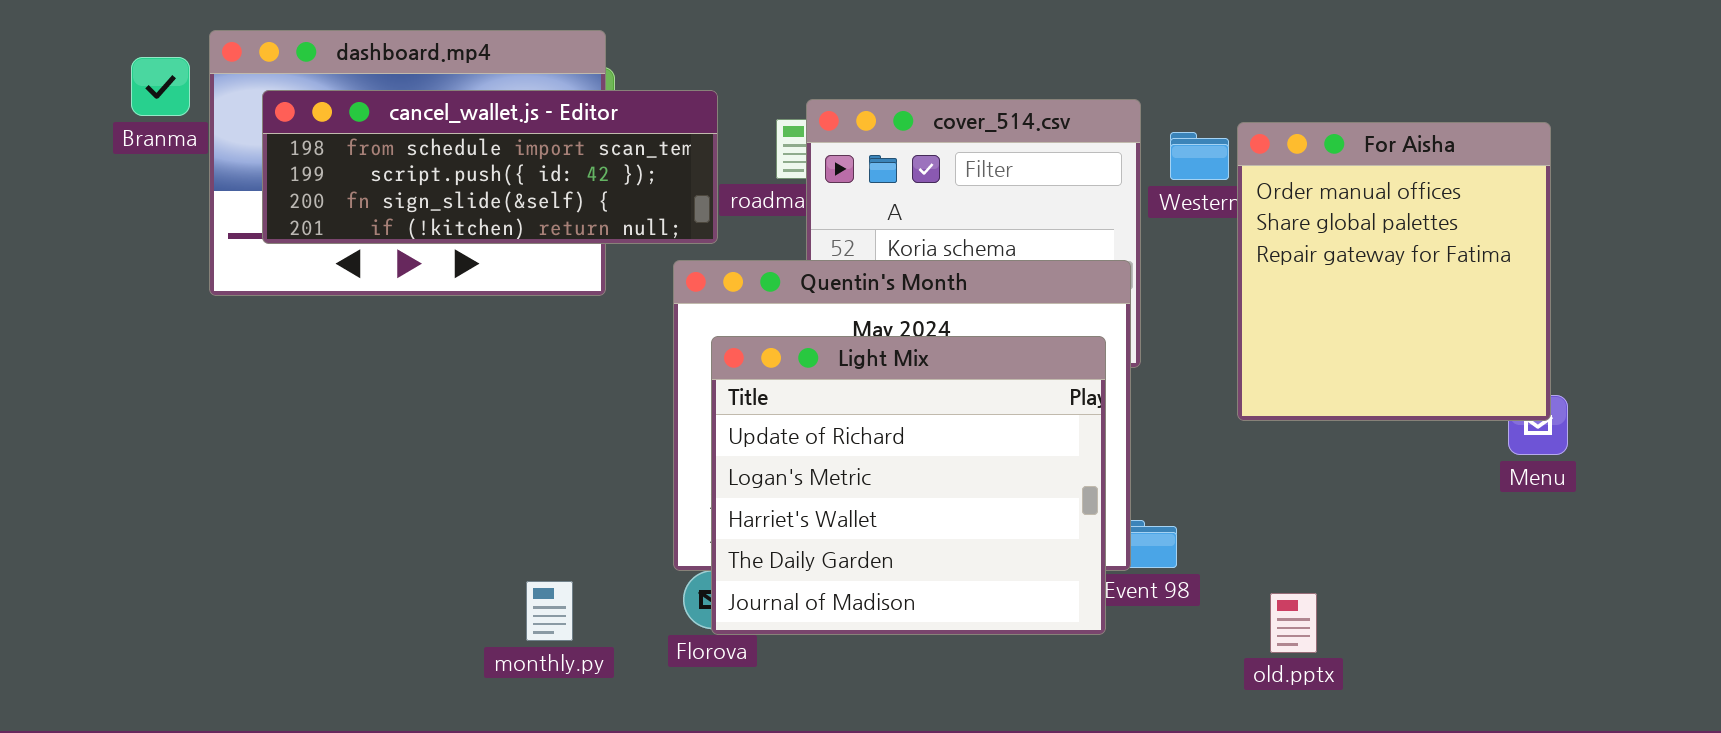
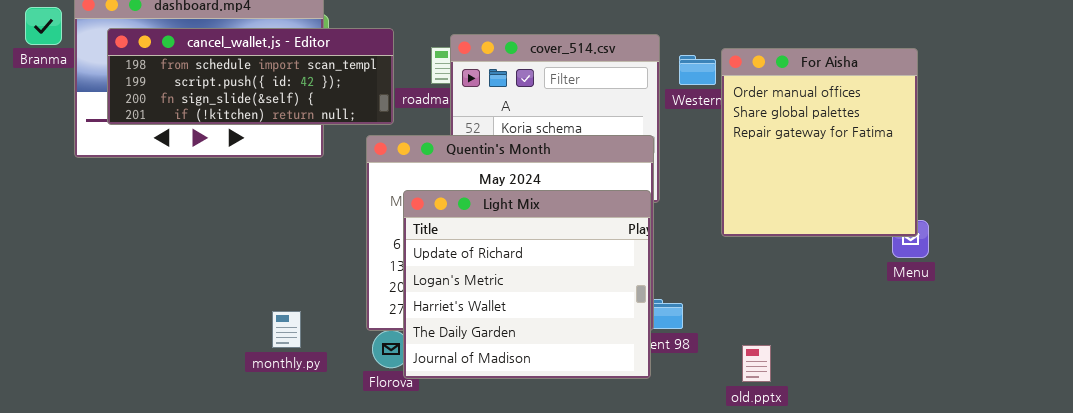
Light Mix: [711,336,1106,635] -> [403,190,651,379], moved
monthly.py: [526,581,573,641] -> [272,311,301,348], moved

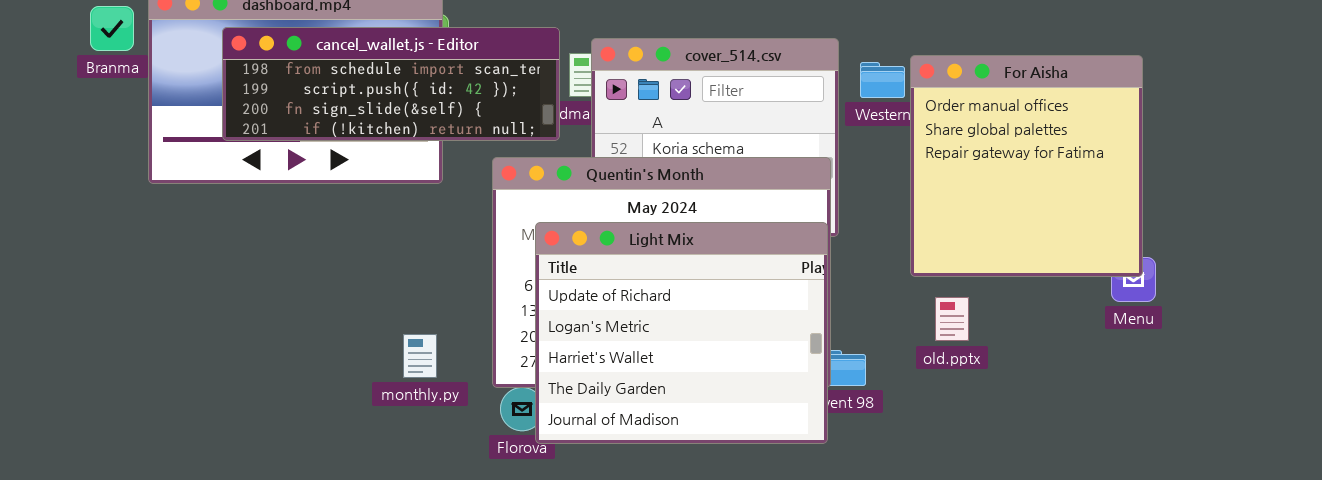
cancel_wallet.js - Editor: [107,28,394,125] -> [222,27,560,141], moved
monthly.py: [272,311,301,348] -> [403,334,437,378], moved
old.pptx: [742,345,771,382] -> [935,297,969,341], moved

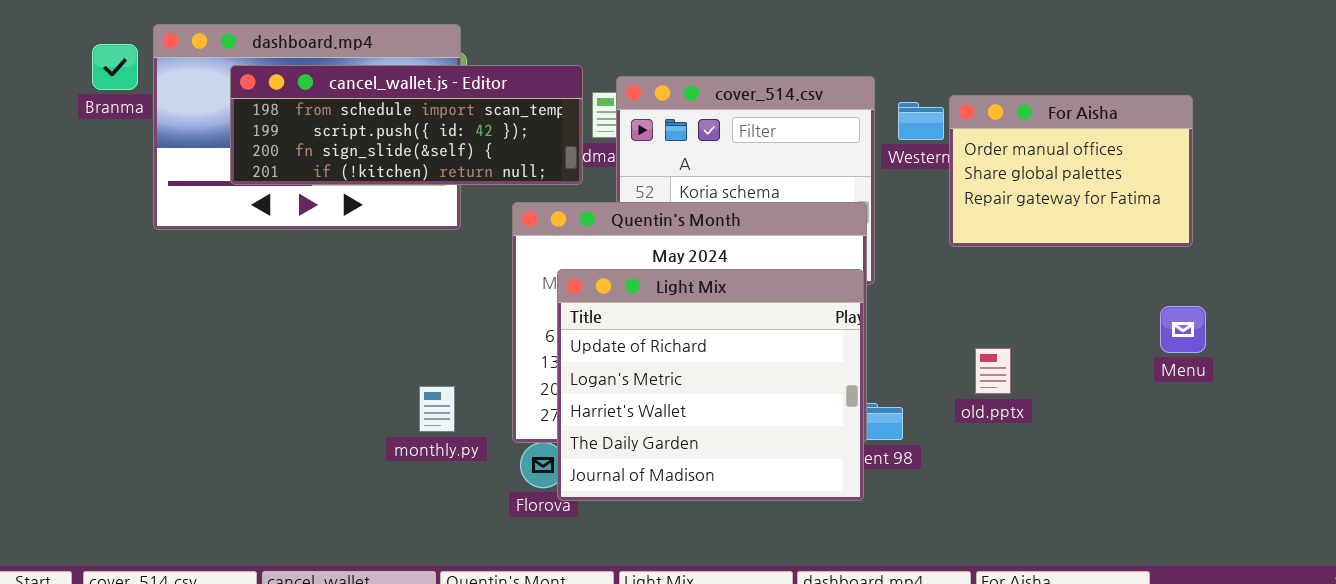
For Aisha: [910,55,1143,277] -> [949,95,1193,247], resized

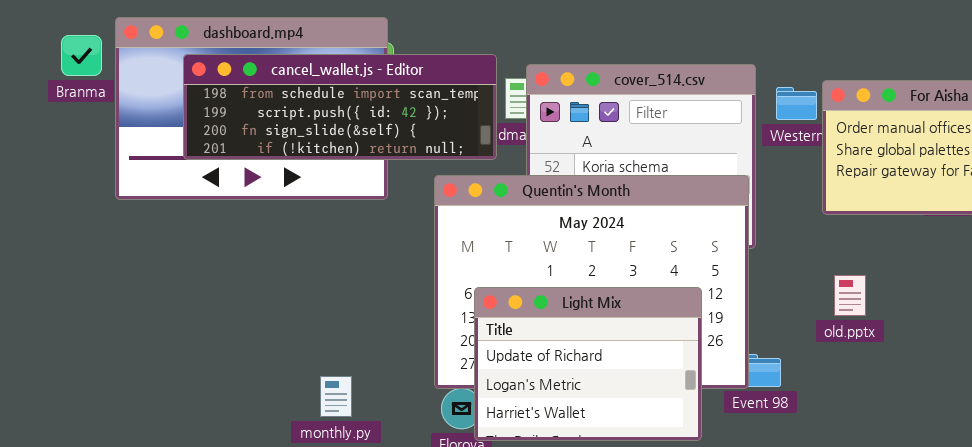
Light Mix: [557,269,864,501] -> [474,287,702,441], resized
old.pptx: [975,348,1011,394] -> [834,275,866,316], moved
monthly.py: [419,386,455,432] -> [320,376,352,417], moved

